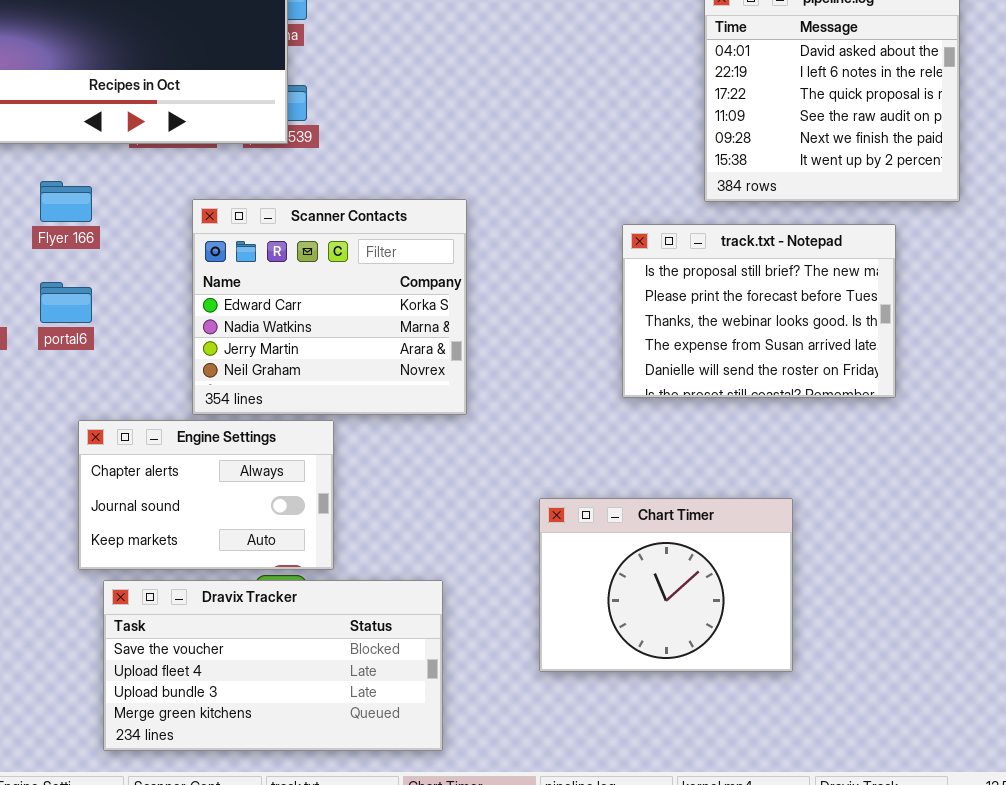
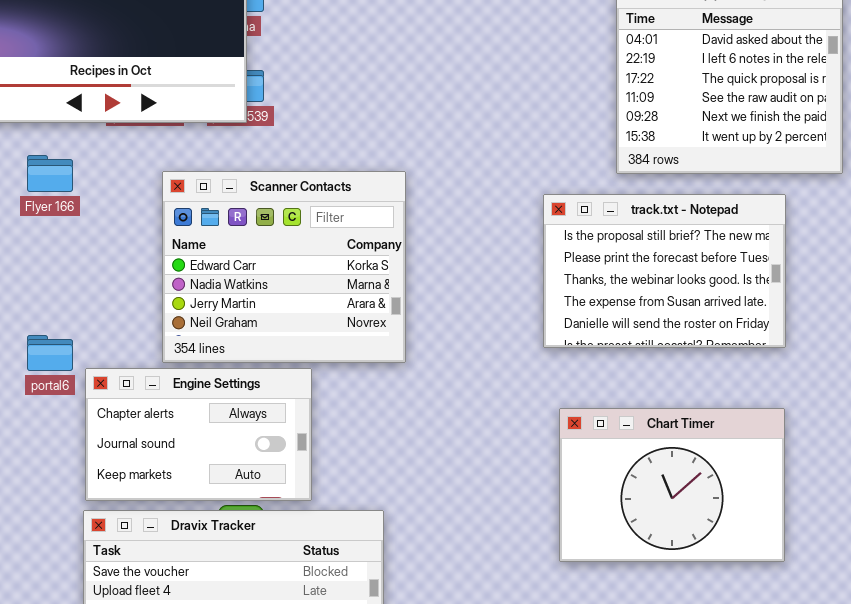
portal6: [40,282,92,323] -> [27,335,73,371], moved
Engine Settings: [78,420,334,570] -> [85,368,312,501], moved
Chart Timer: [539,498,793,672] -> [559,408,785,562], moved

